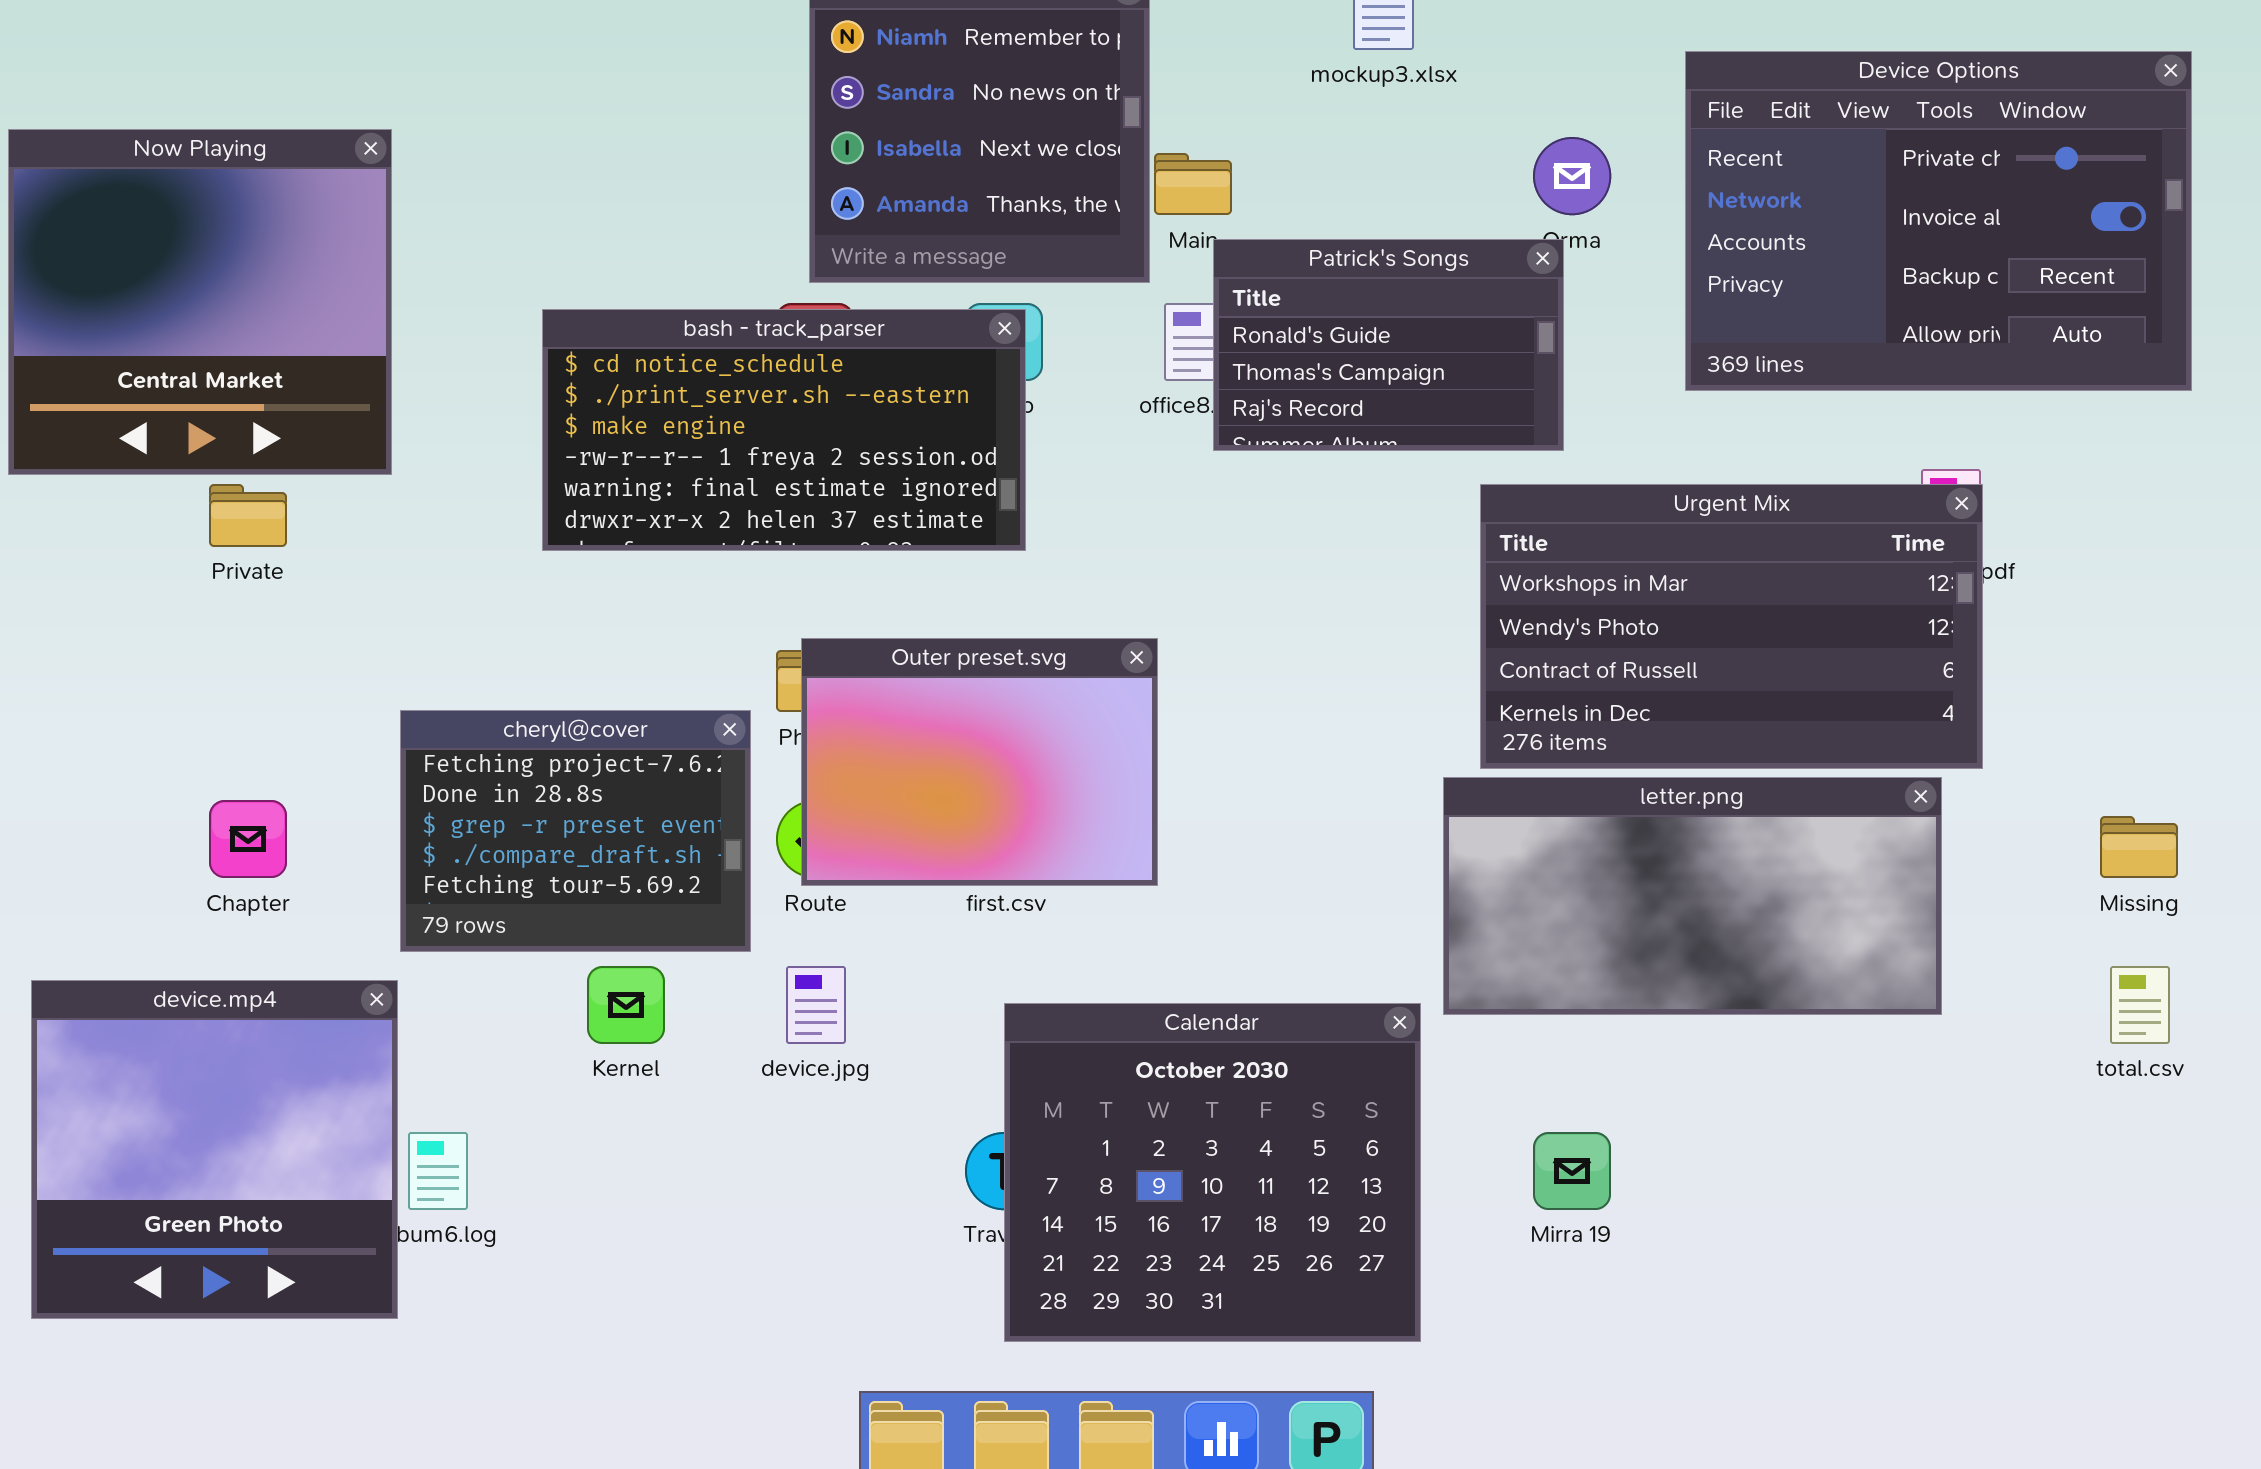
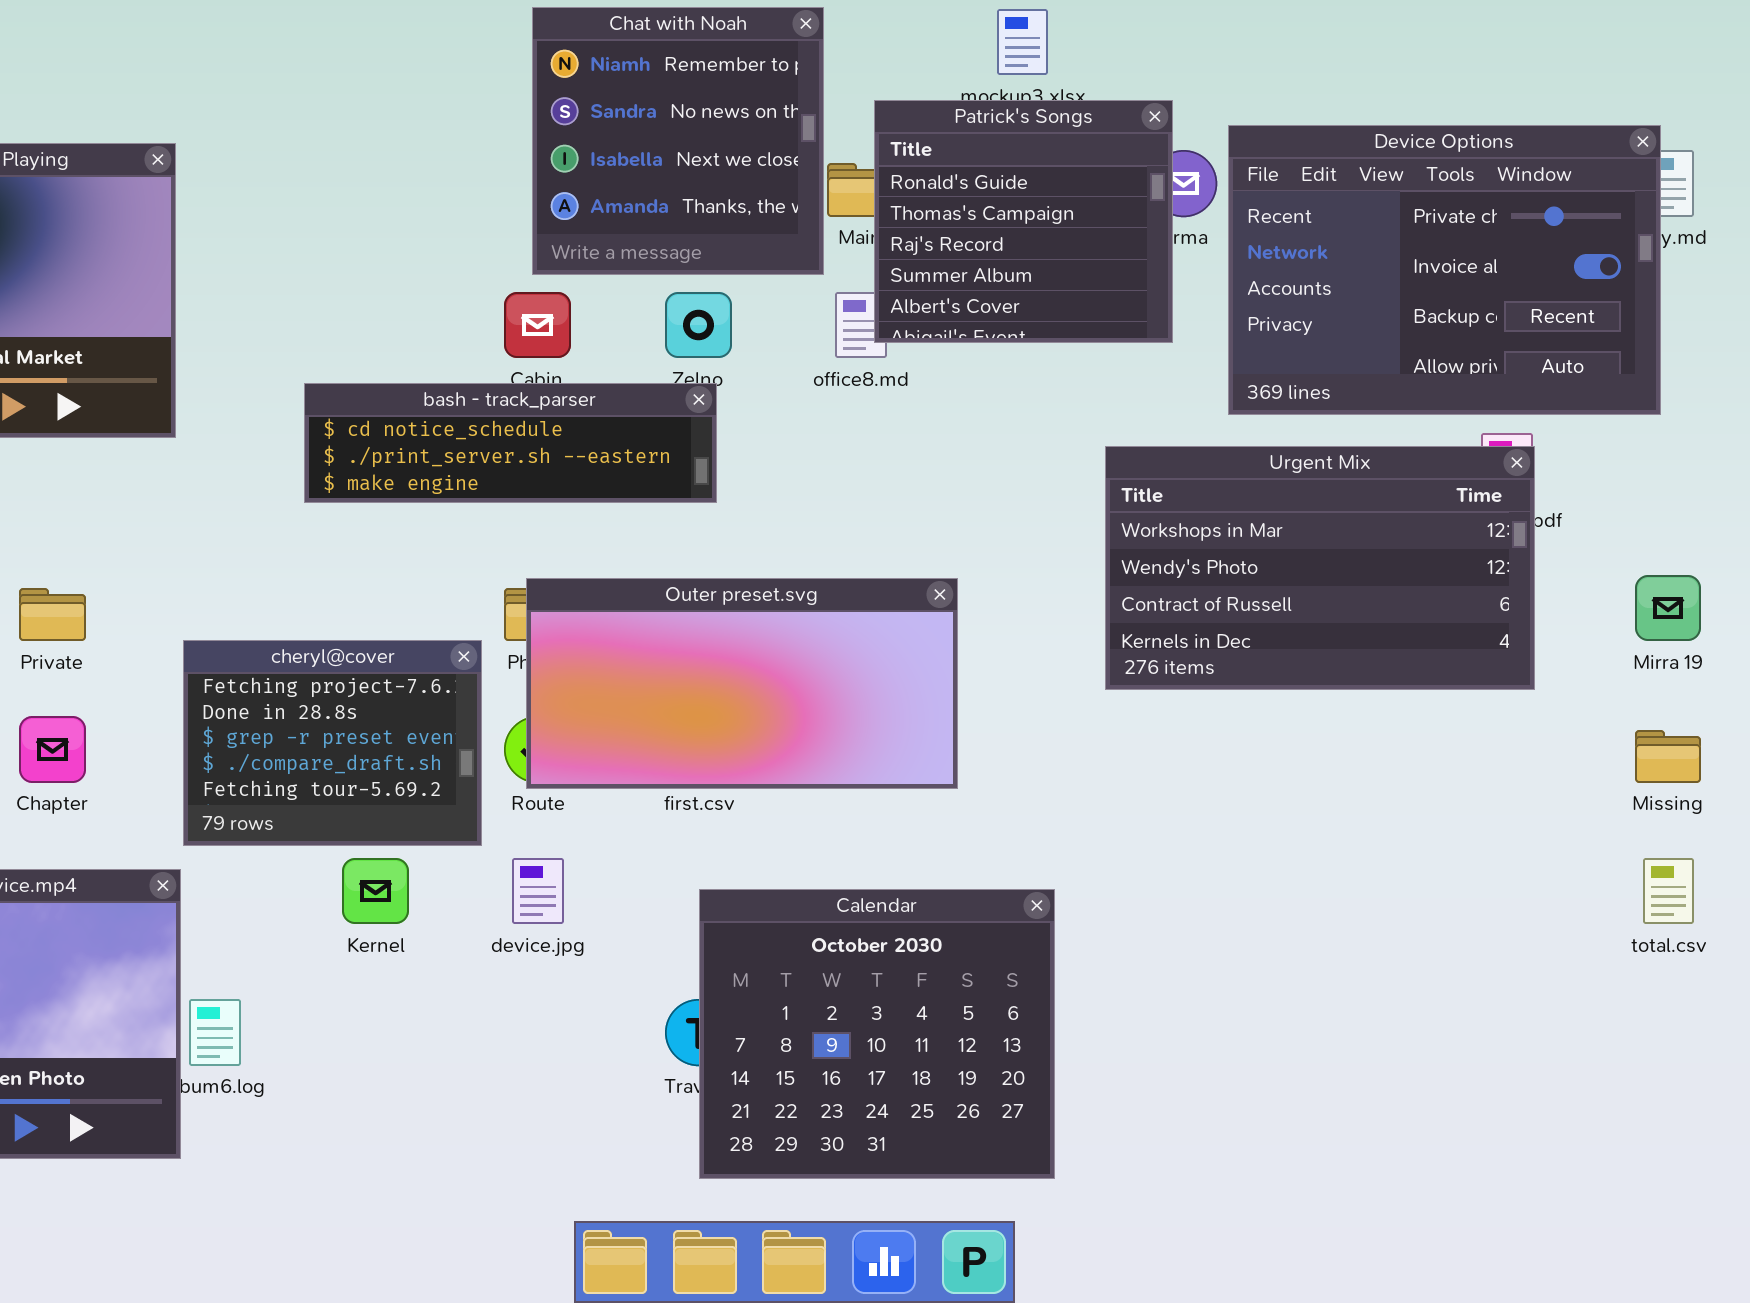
Device Options: [1685,51,2192,391] -> [1228,125,1661,415], moved
Patrick's Songs: [1213,239,1564,451] -> [874,100,1173,343], moved, resized
bash - track_parser: [542,309,1026,551] -> [304,383,717,503], resized
Private: [209,484,287,547] -> [19,588,86,641], moved
Outer preset.svg: [801,638,1158,886] -> [526,578,958,789], resized
letter.png: [1443,777,1942,1015] -> none, closed
Mirra 19: [1533,1132,1611,1210] -> [1635,575,1701,641], moved

